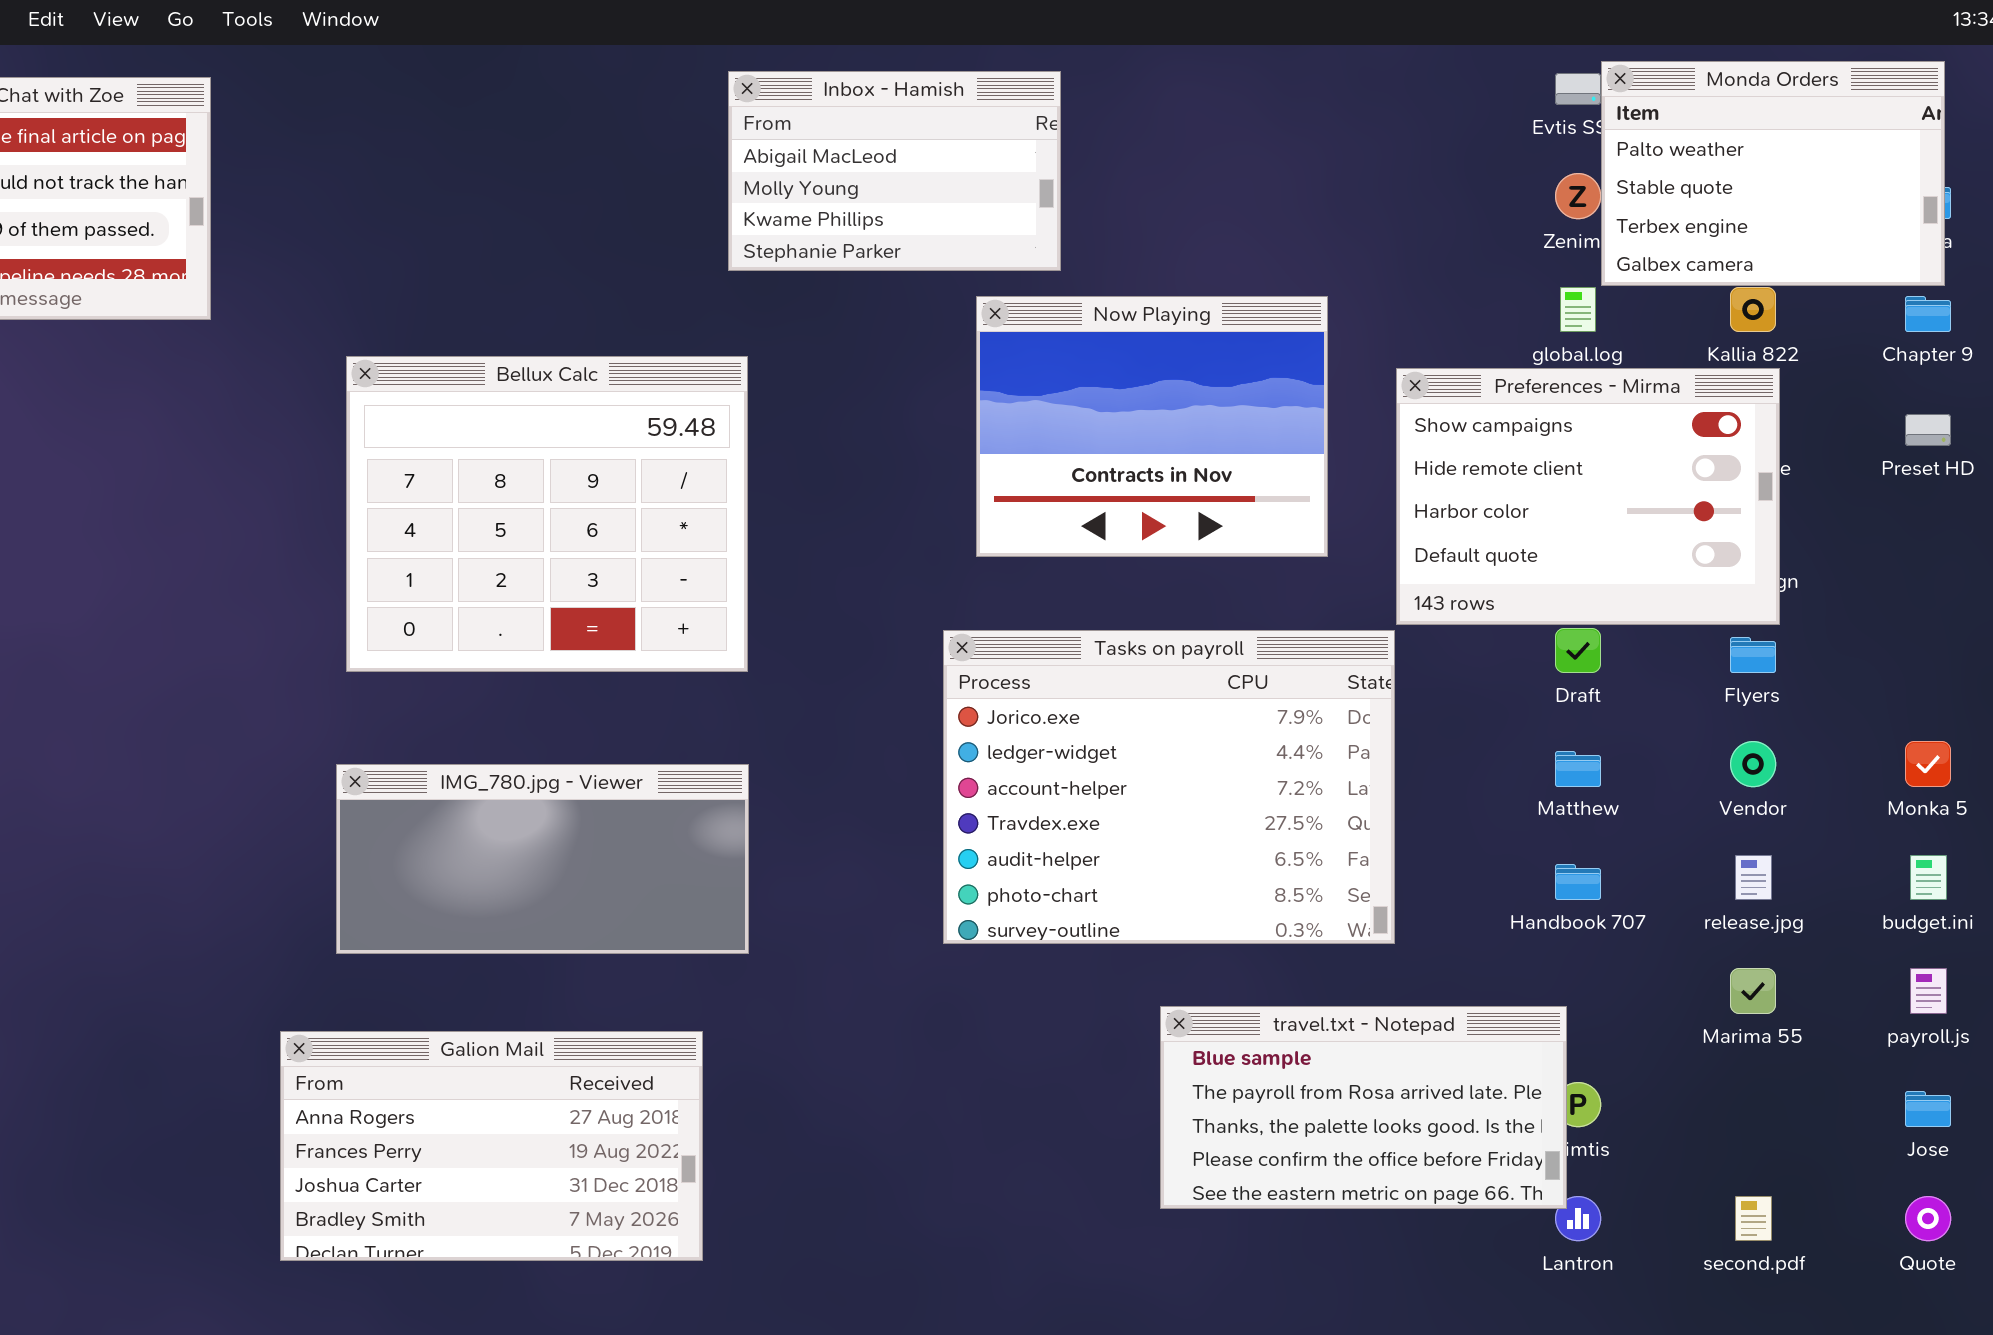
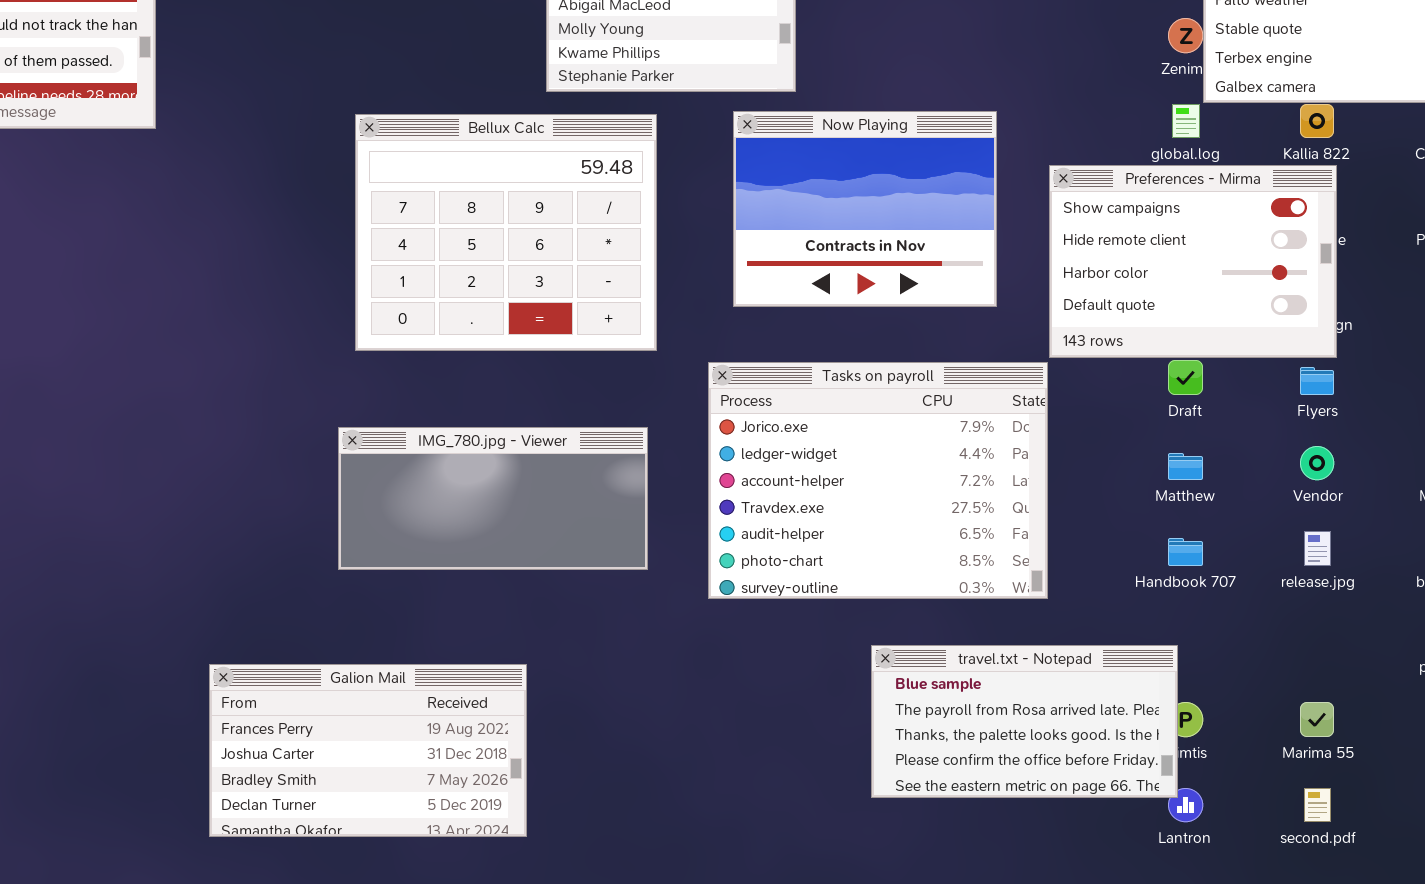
Bellux Calc: [346,356,748,672] -> [355,114,657,351], moved
IMG_780.jpg - Viewer: [336,764,749,954] -> [338,427,648,570], moved
Marima 55: [1730,968,1776,1014] -> [1300,702,1334,737], moved
Galion Mail: [280,1031,703,1261] -> [209,664,527,837], scrolled down 1 row

